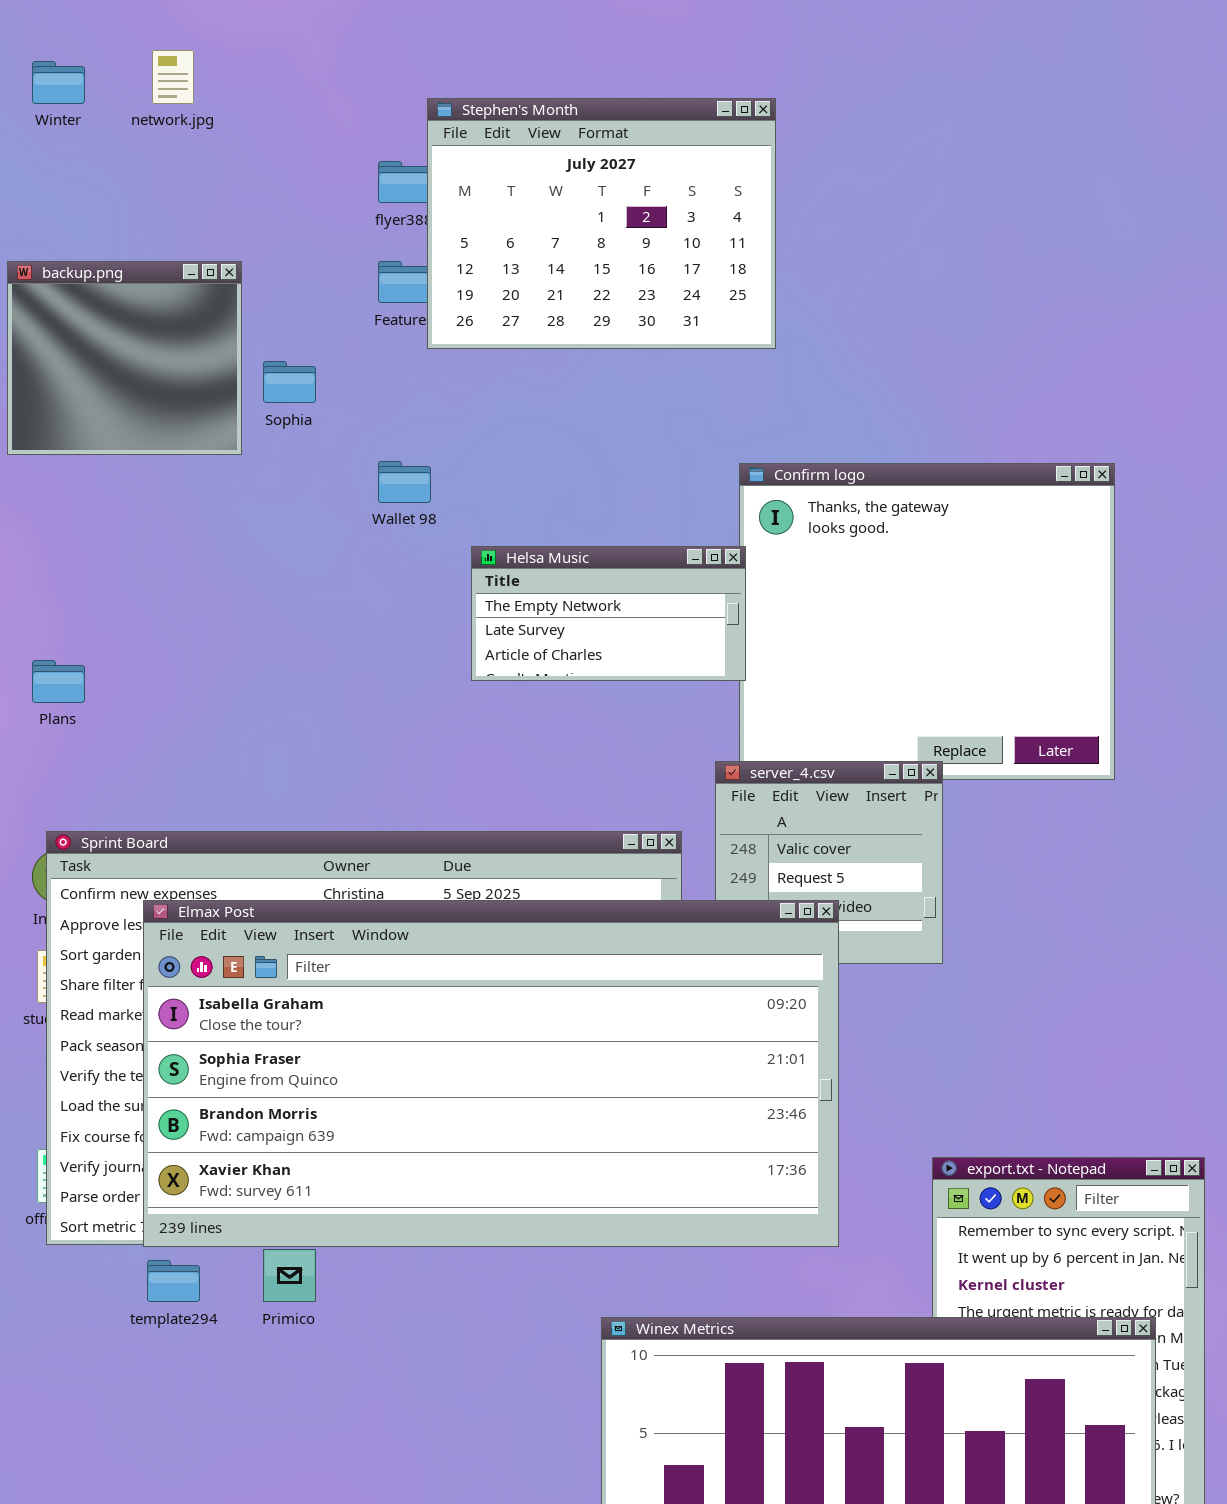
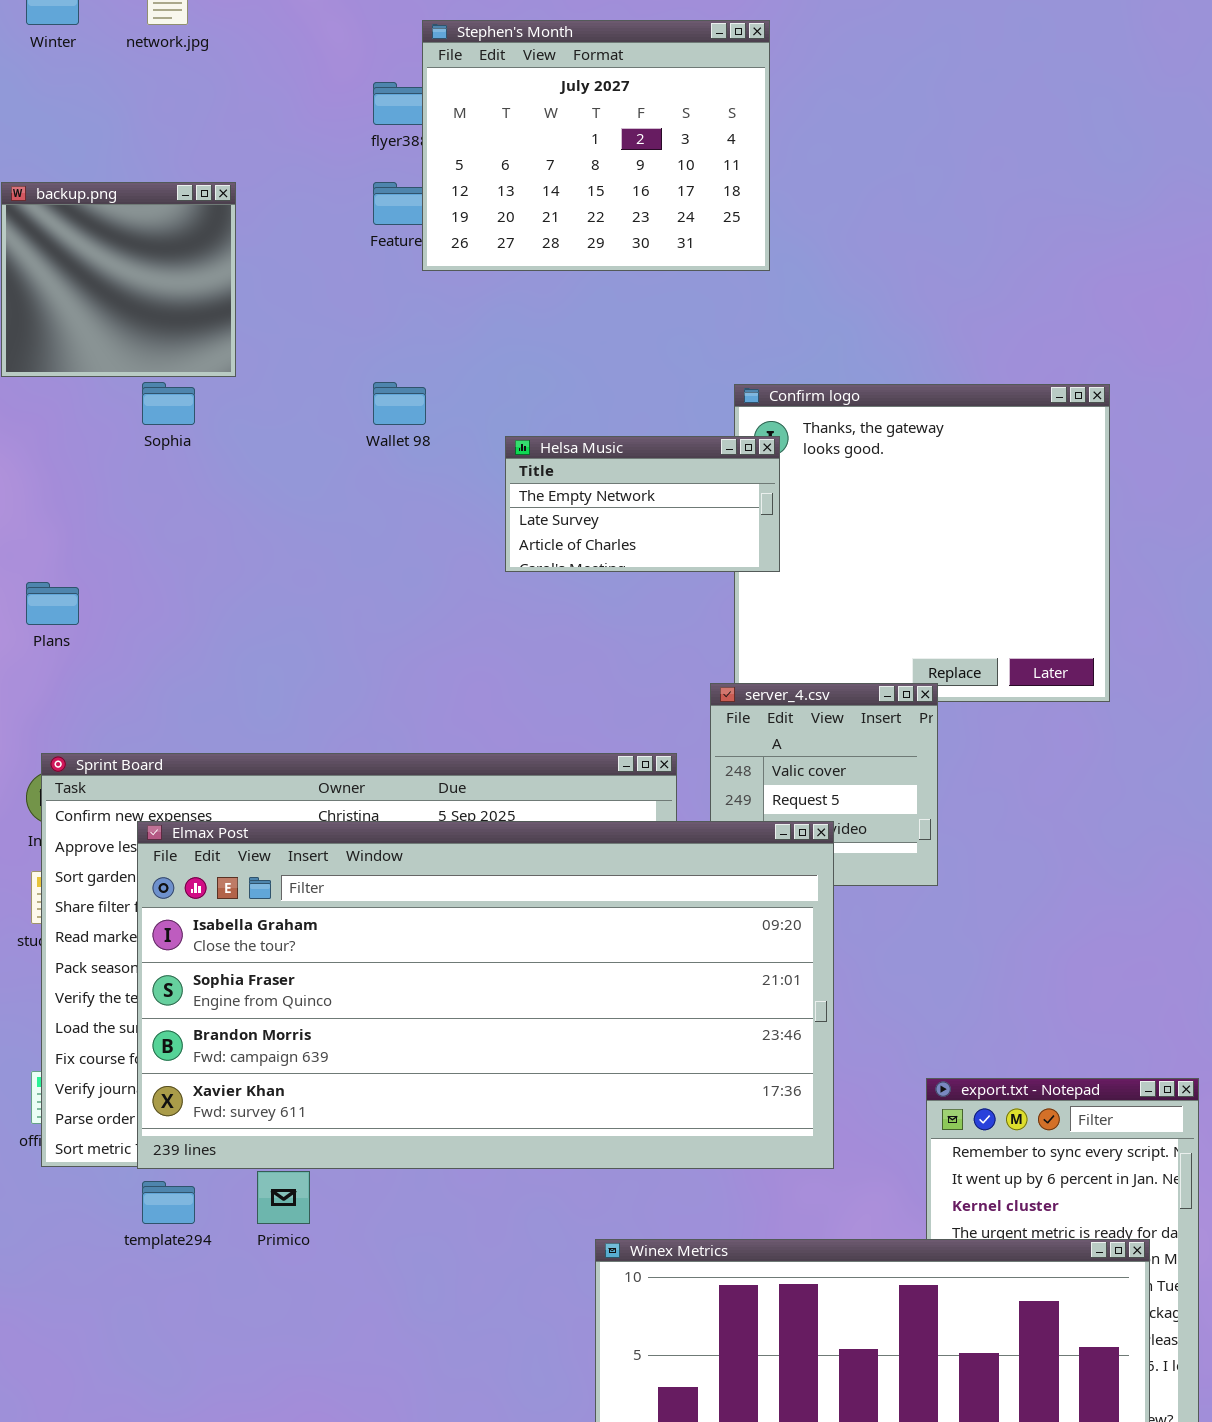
Sophia: [263,361,316,403] -> [142,382,195,425], moved
Helsa Music: [471,546,746,681] -> [505,436,780,572], moved

